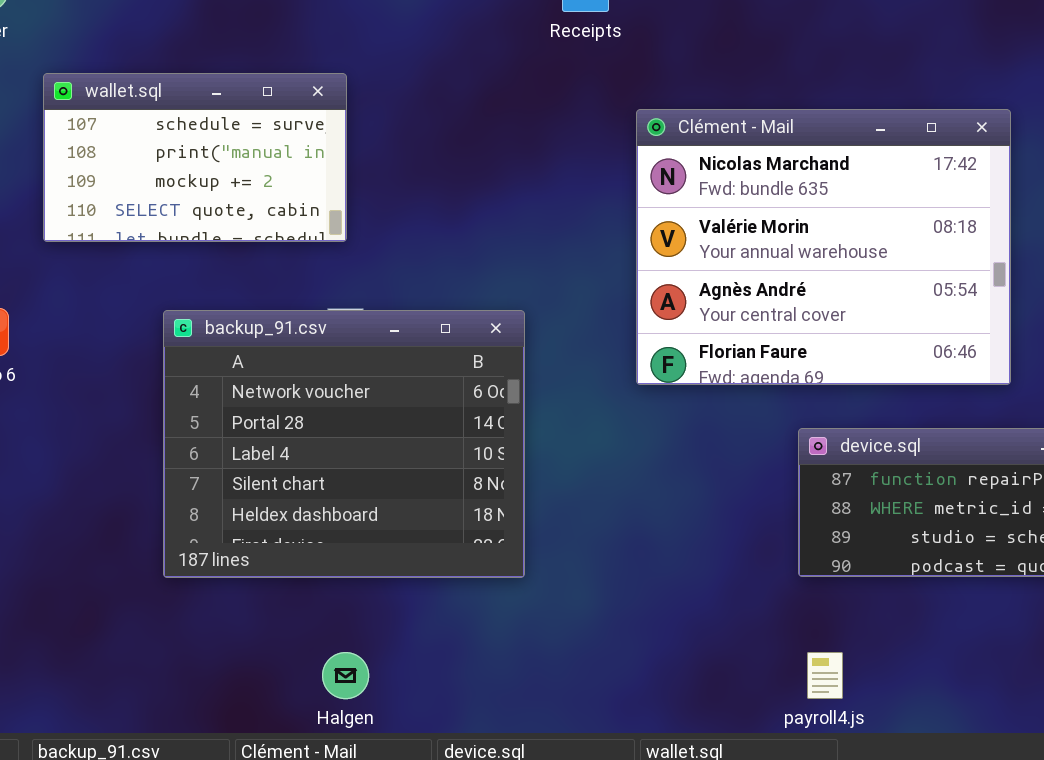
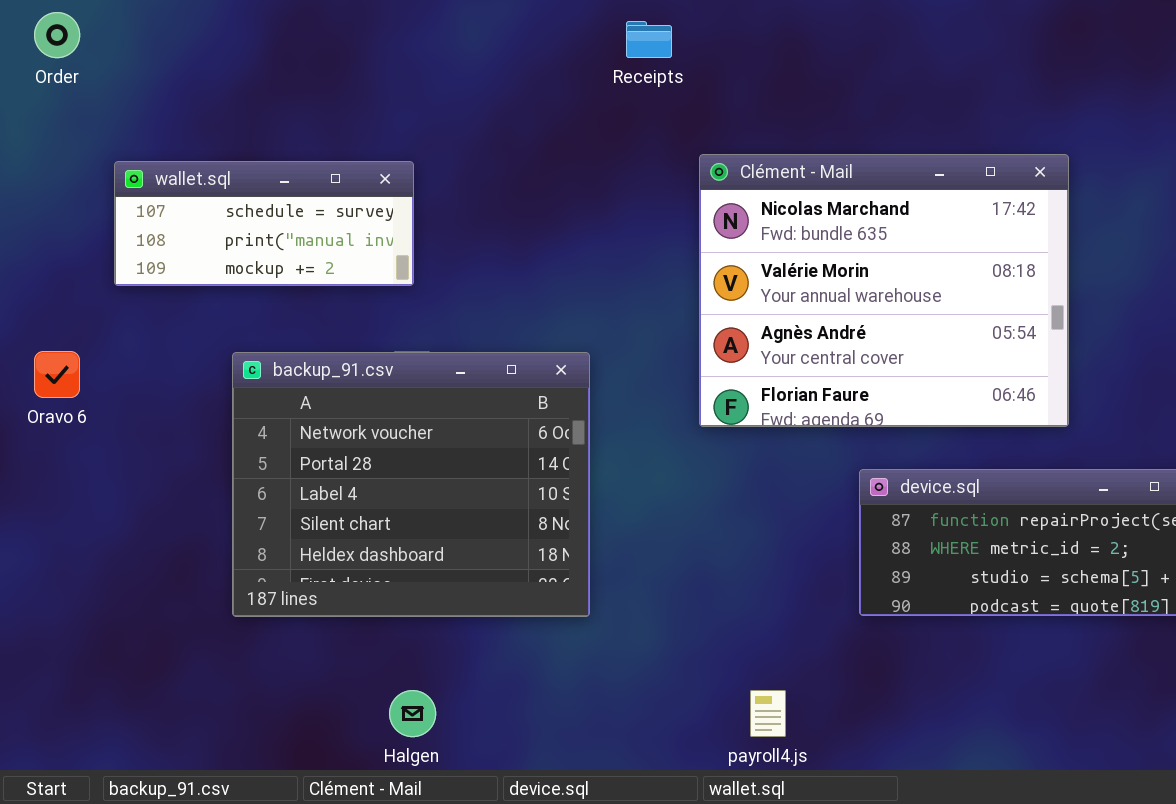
wallet.sql: [43,73,347,242] -> [114,161,414,286], resized
payroll4.js: [807,652,843,699] -> [750,690,786,737], moved

